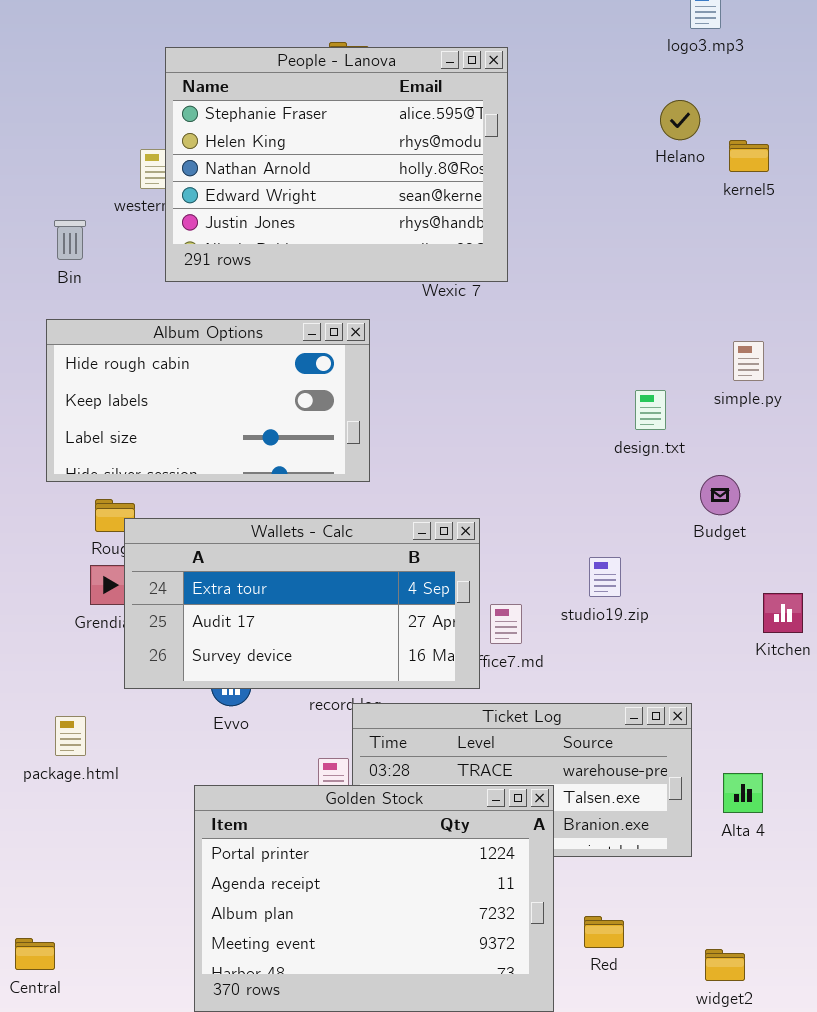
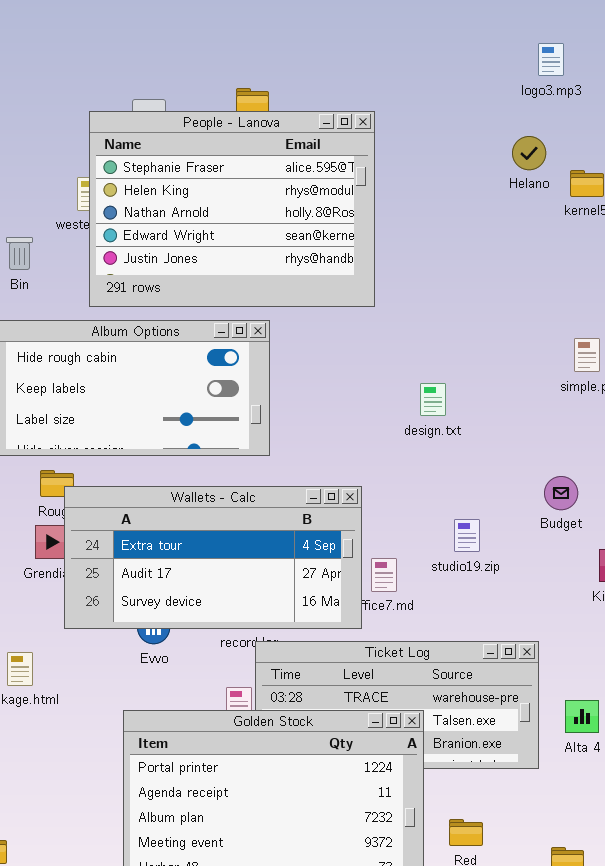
People - Lanova: [165,47,508,282] -> [89,111,375,307], moved
design.txt: [635,390,666,430] -> [420,383,446,416], moved
Budget: [700,475,740,515] -> [544,476,578,510], moved

